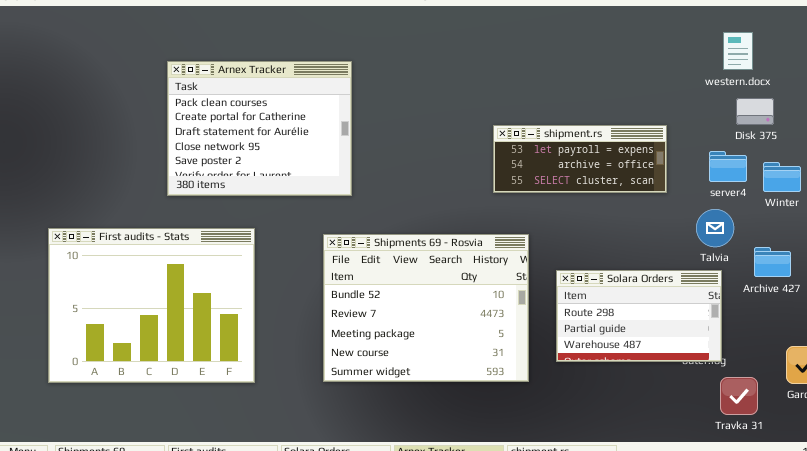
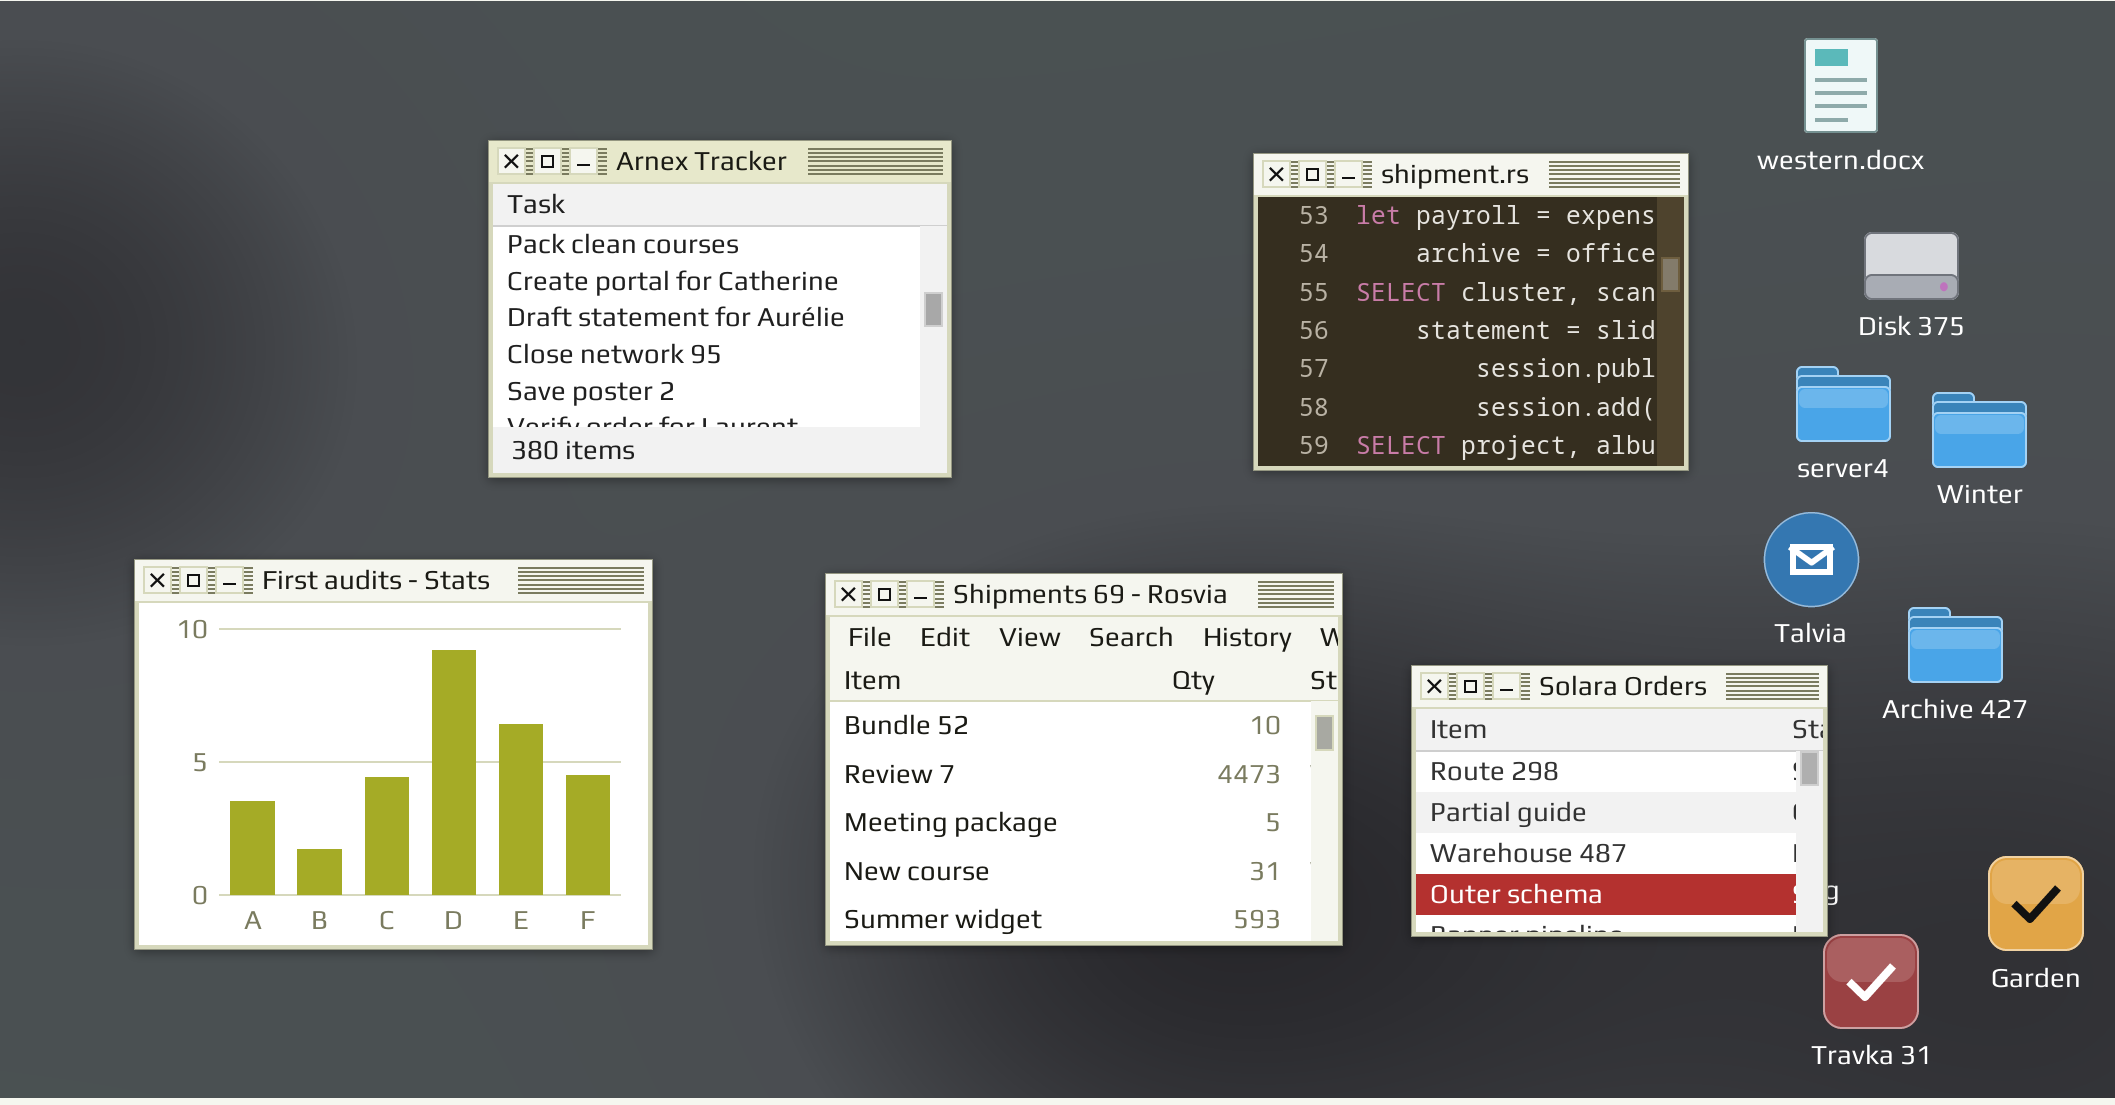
western.docx: [723,32,753,70] -> [1804,38,1878,133], moved
Arnex Tracker: [167,61,352,196] -> [488,140,952,478], moved
shipment.rs: [493,125,667,193] -> [1253,153,1689,471], resized
Solara Orders: [556,270,722,362] -> [1411,665,1828,937], resized

